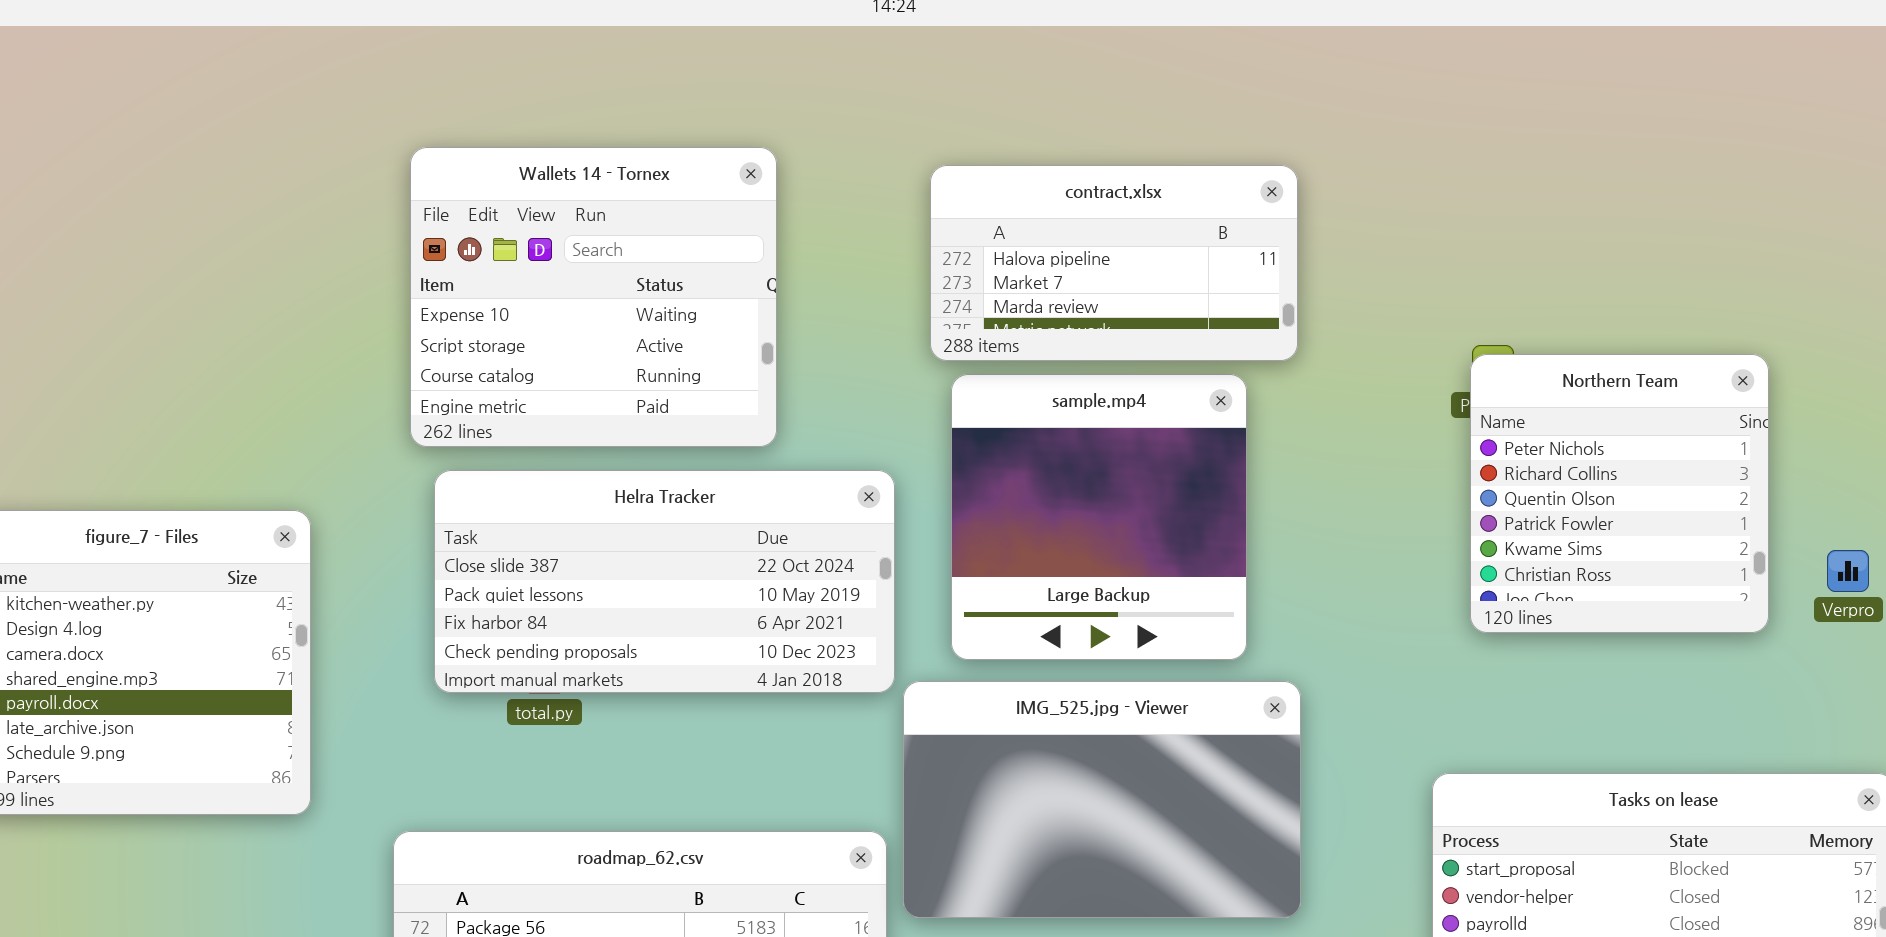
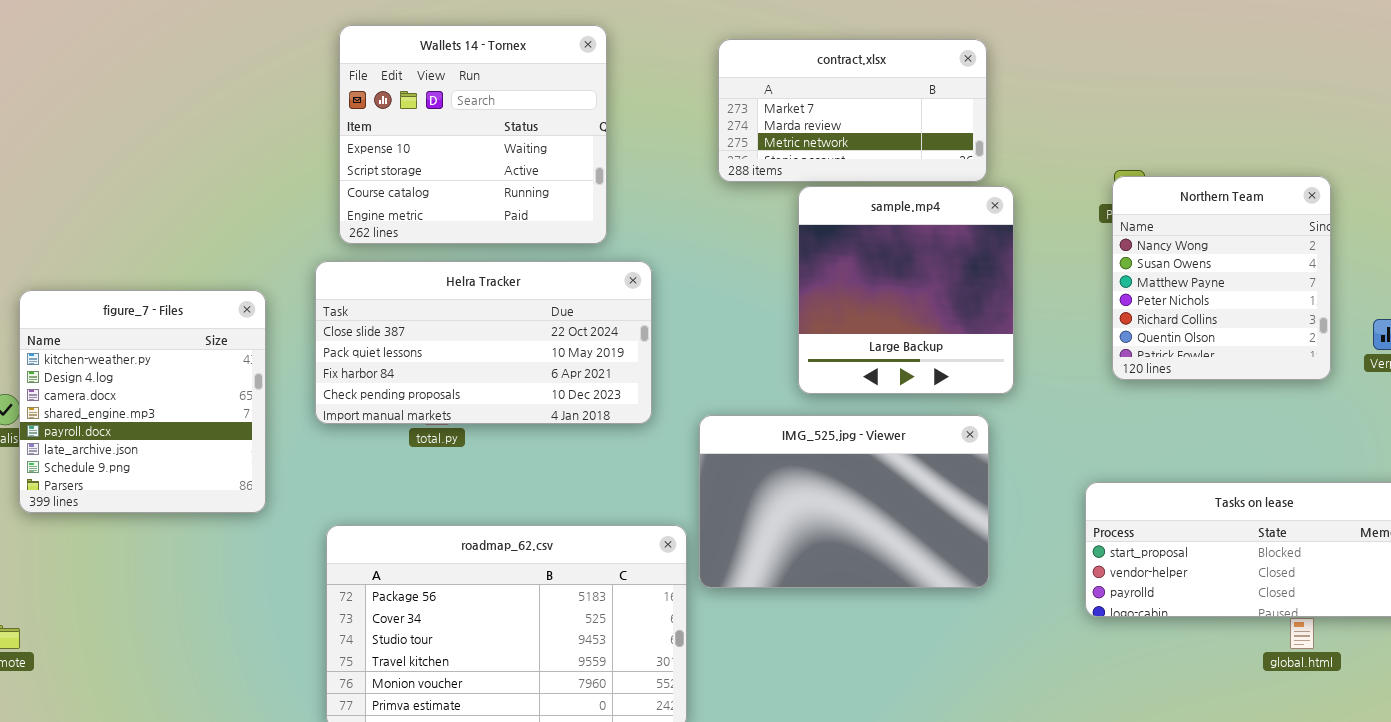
contract.xlsx: [930,165,1298,361] -> [718,39,987,182], scrolled down 1 row
Northern Team: [1470,354,1769,633] -> [1112,176,1331,380], scrolled up 3 rows
sample.mp4: [951,374,1247,660] -> [798,186,1014,394], moved
Helra Tracker: [434,470,895,693] -> [315,261,652,424], moved

